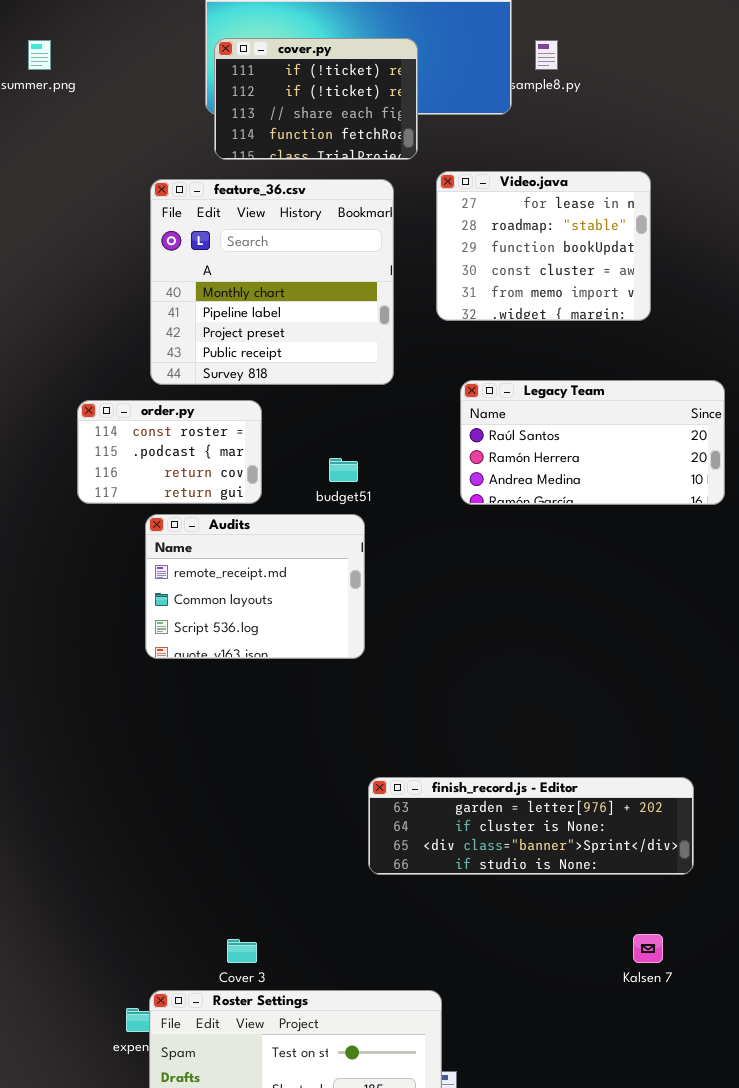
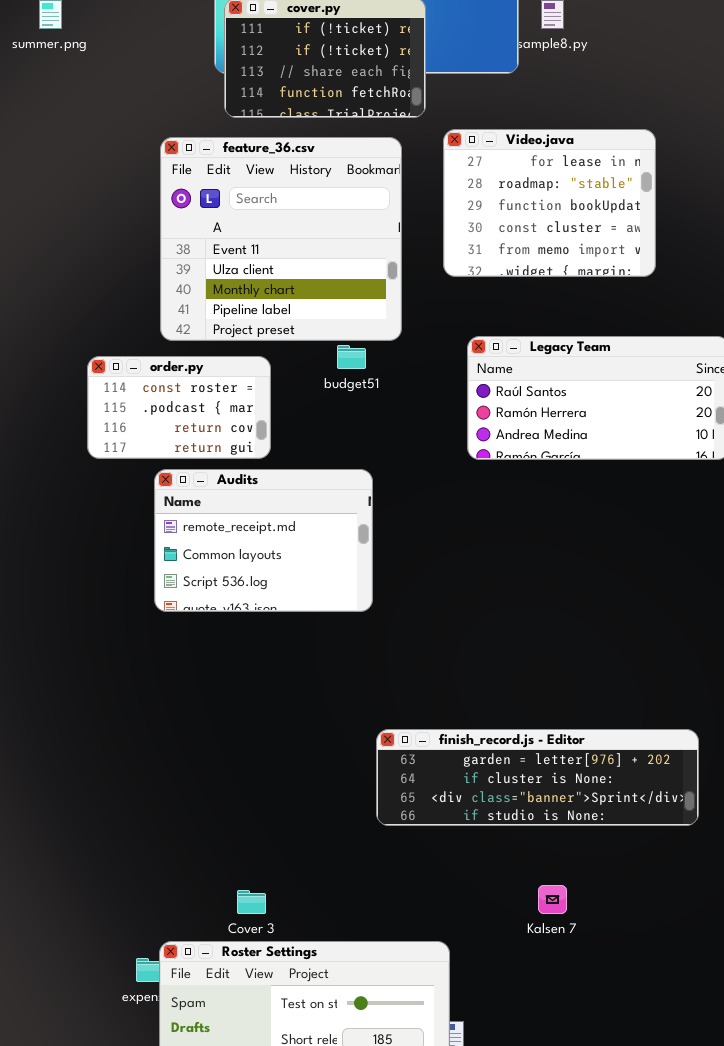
feature_36.csv: [150,179,394,385] -> [160,137,402,341], scrolled up 2 rows
budget51: [329,458,358,482] -> [337,345,366,369], moved
Kalsen 7: [633,934,663,963] -> [538,885,567,914], moved

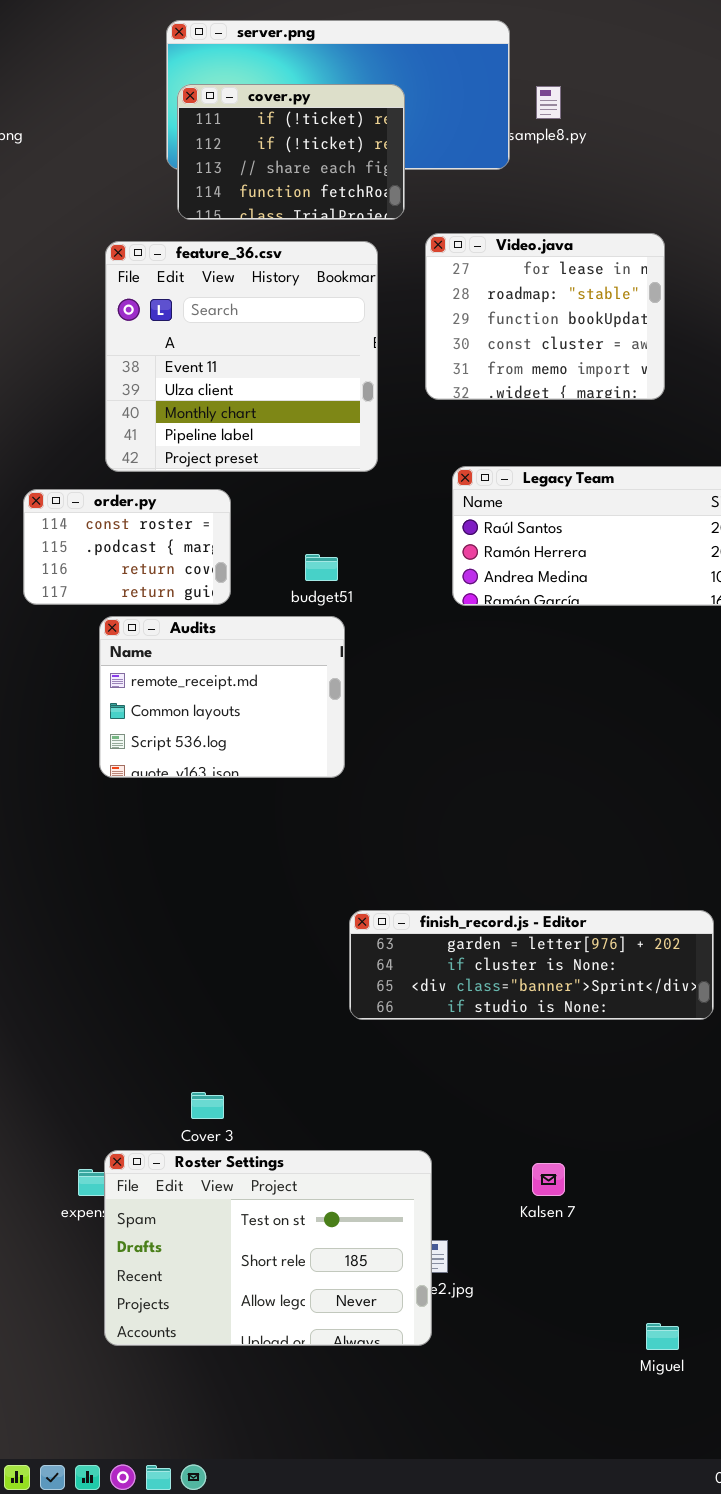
budget51: [337,345,366,369] -> [305,554,338,581], moved
Kalsen 7: [538,885,567,914] -> [532,1163,565,1196], moved

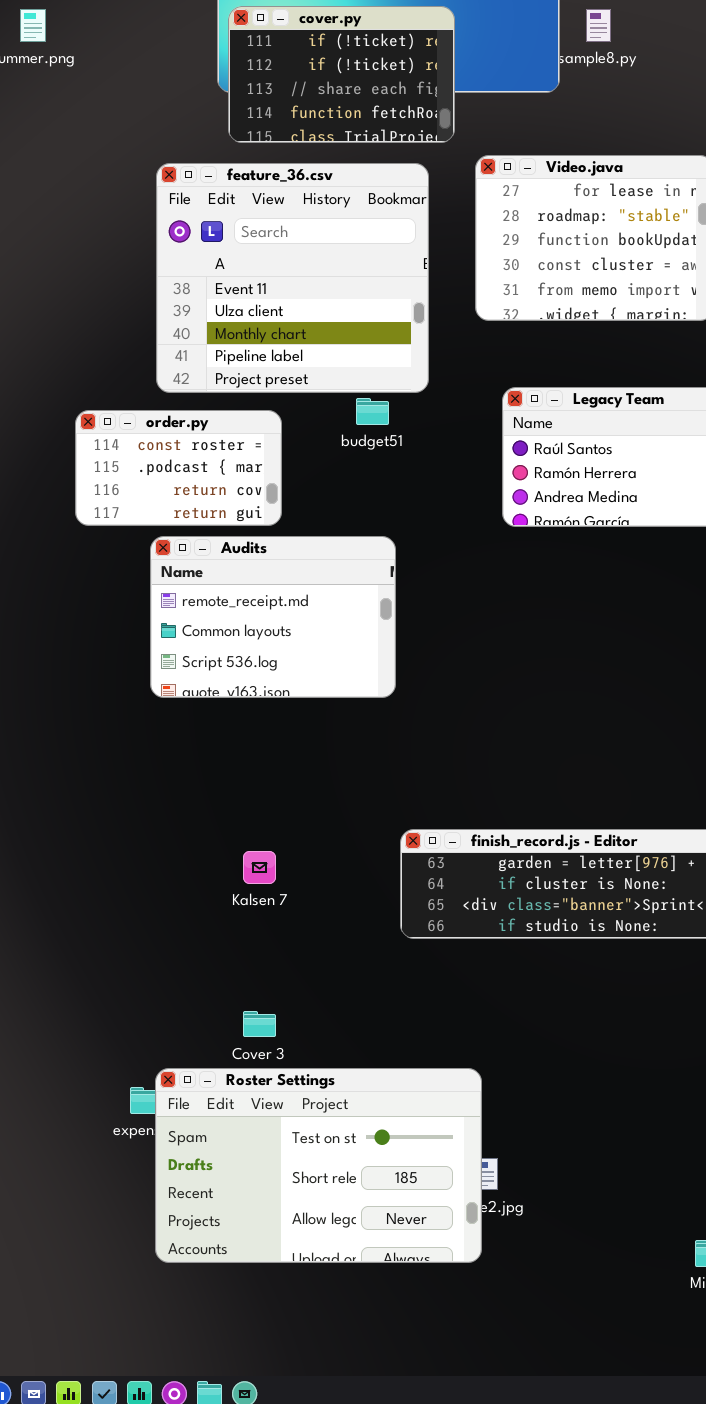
budget51: [305,554,338,581] -> [356,398,389,425], moved
Kalsen 7: [532,1163,565,1196] -> [243,851,276,884], moved

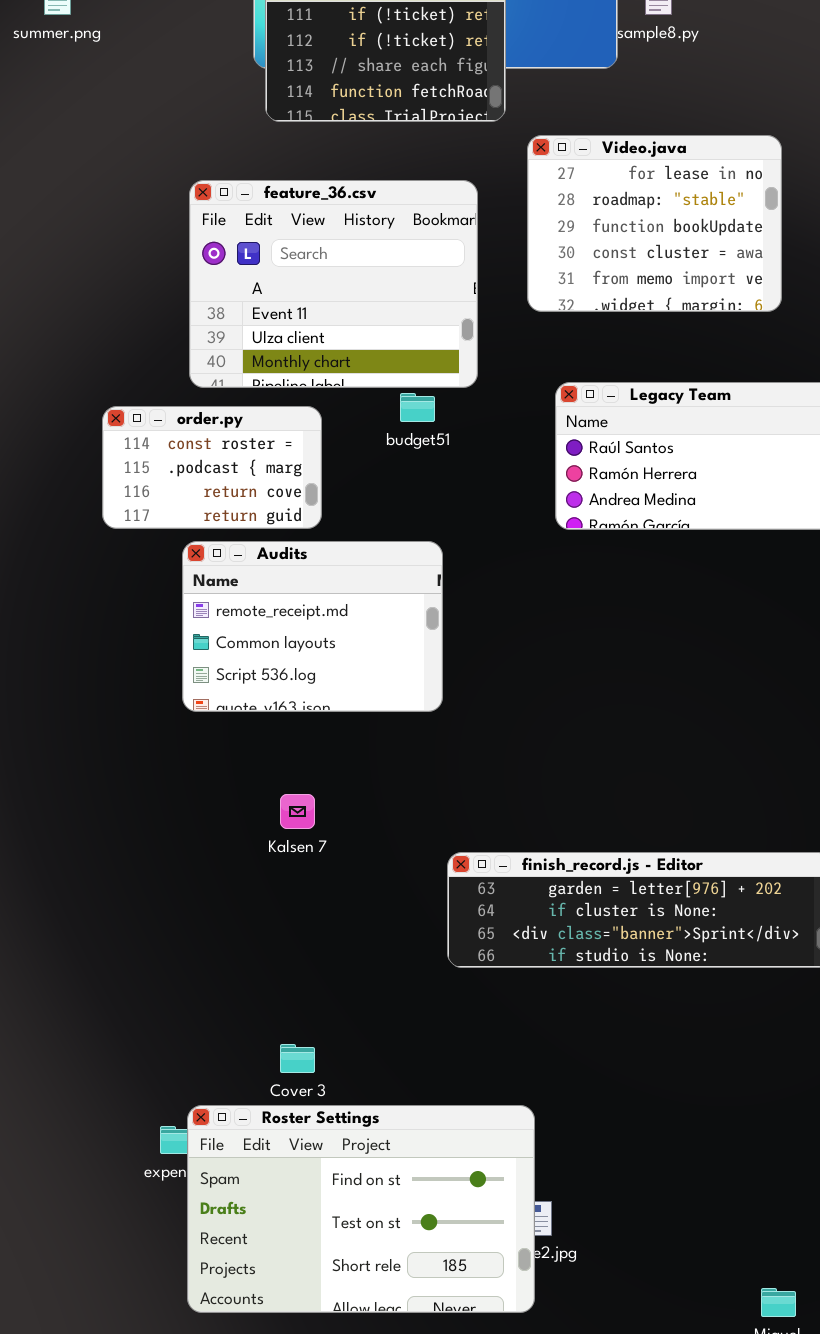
feature_36.csv: [156,163,429,393] -> [189,180,478,388], resized
Kalsen 7: [243,851,276,884] -> [280,794,315,829], moved
Roster Settings: [155,1068,482,1263] -> [187,1105,535,1313], scrolled up 1 row

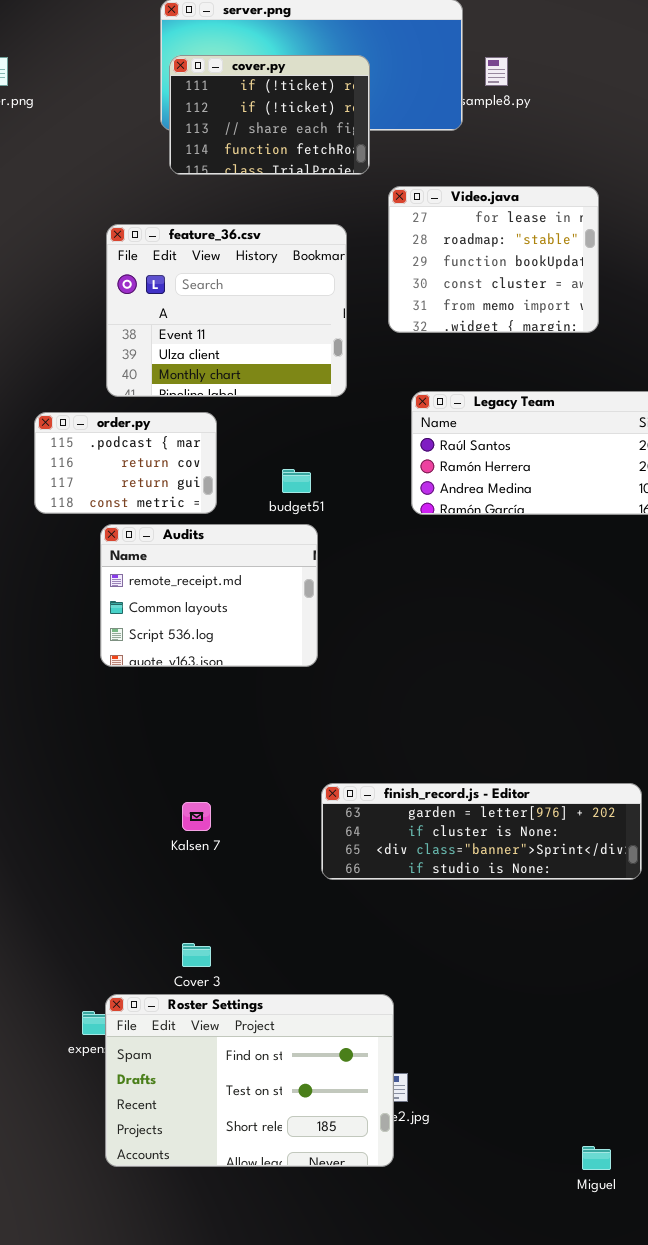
budget51: [400,393,435,422] -> [282,469,311,493], moved
order.py: [102,406,322,529] -> [34,412,217,514], scrolled down 1 row
Kalsen 7: [280,794,315,829] -> [182,802,211,831], moved

